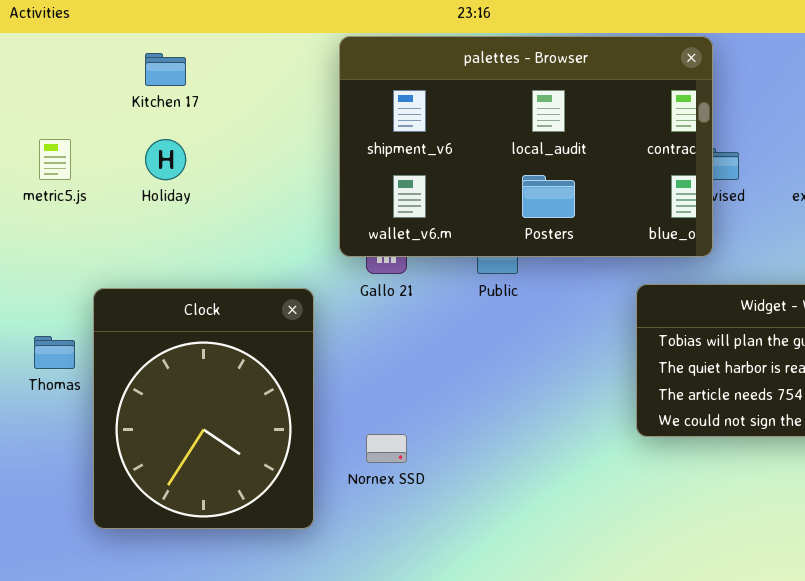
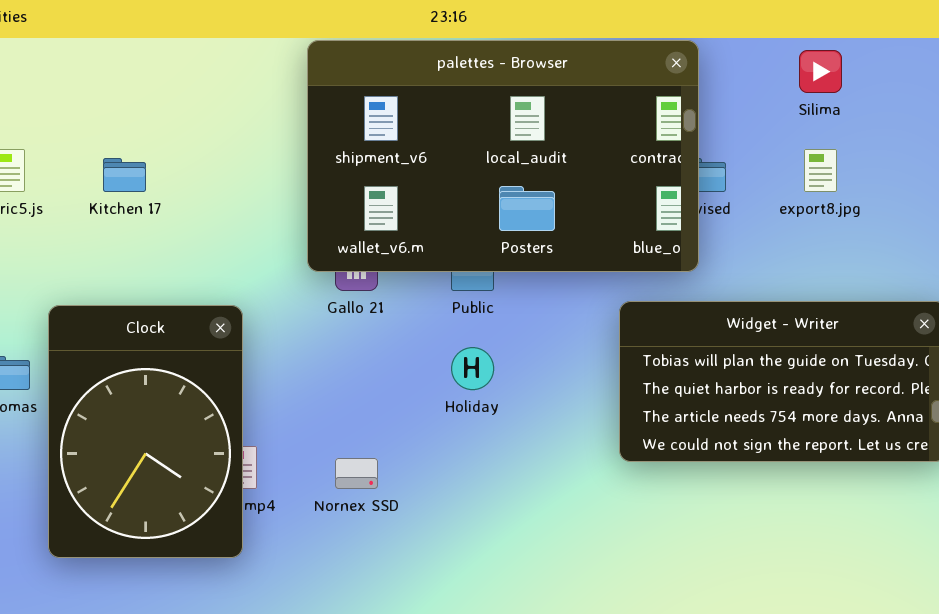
Kitchen 17: [145,53,186,86] -> [103,158,146,192], moved
Holiday: [145,139,186,180] -> [451,347,494,390], moved
Clock: [93,288,314,529] -> [48,305,243,558], resized

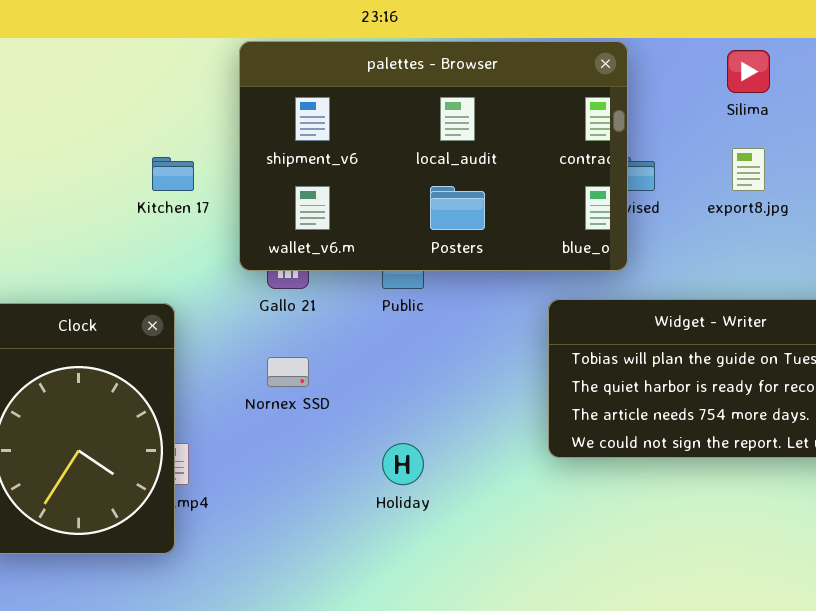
Kitchen 17: [103,158,146,192] -> [152,157,194,191], moved
Holiday: [451,347,494,390] -> [382,443,424,485], moved
Nornex SSD: [335,458,378,489] -> [267,357,309,387], moved

